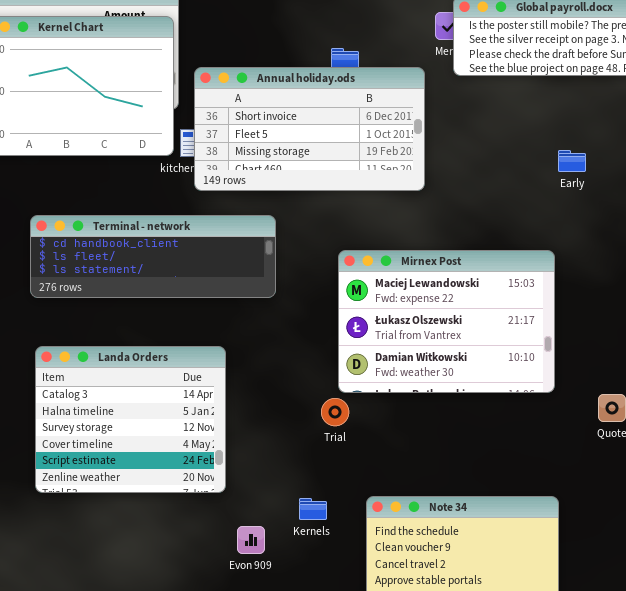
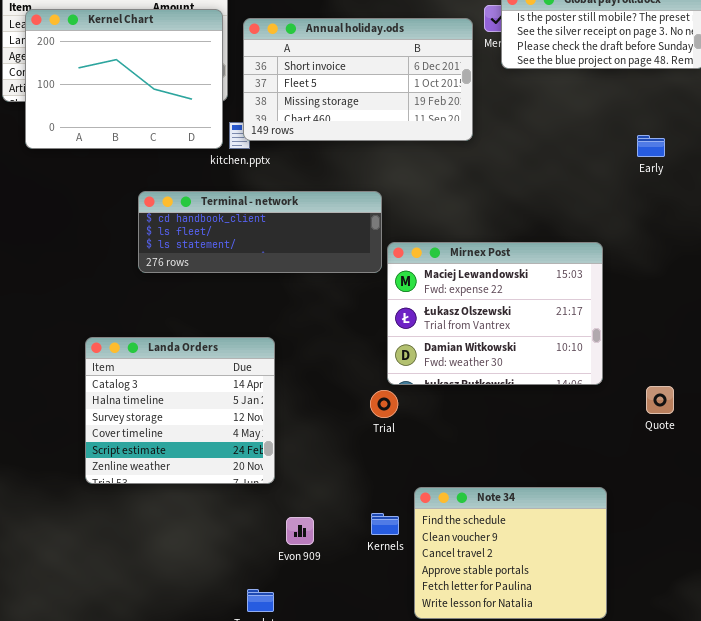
Annual holiday.ods: [194,67,425,191] -> [243,18,473,141], moved
Early: [558,150,586,172] -> [637,135,665,157], moved
Terminal - network: [30,215,276,298] -> [138,191,382,273], moved
Kernels: [299,498,327,520] -> [371,513,399,535], moved

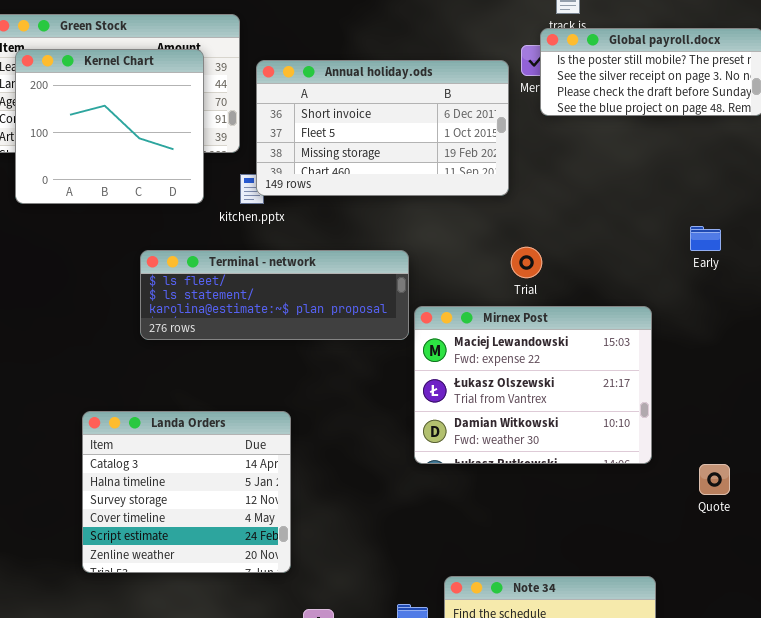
Kernel Chart: [25,9,223,149] -> [15,49,204,204], resized
Early: [637,135,665,157] -> [690,226,721,251], moved
Terminal - network: [138,191,382,273] -> [140,250,409,340], scrolled down 1 row
Trial: [370,390,398,418] -> [511,247,542,278], moved

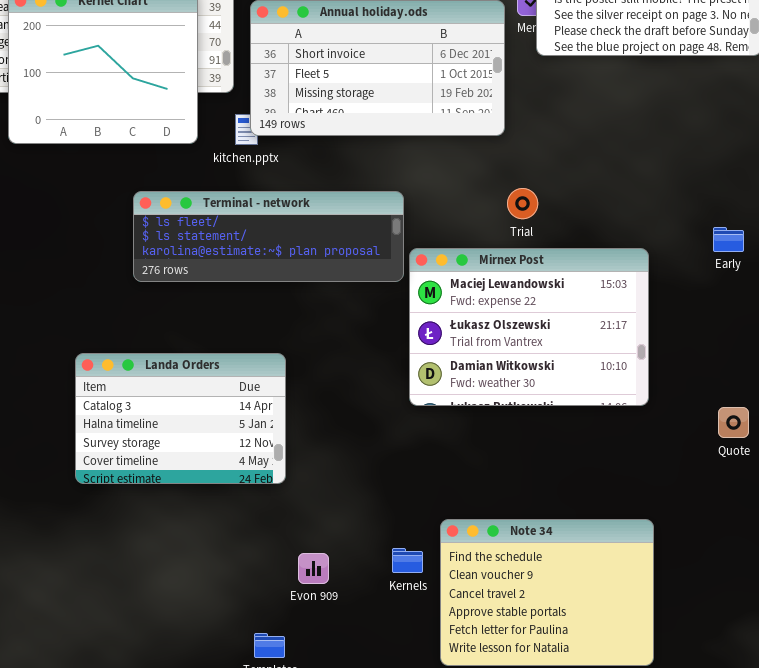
Early: [690,226,721,251] -> [713,227,744,252], moved
Landa Orders: [82,411,291,573] -> [75,353,286,484], resized
Quote: [699,464,730,495] -> [718,407,749,438], moved

